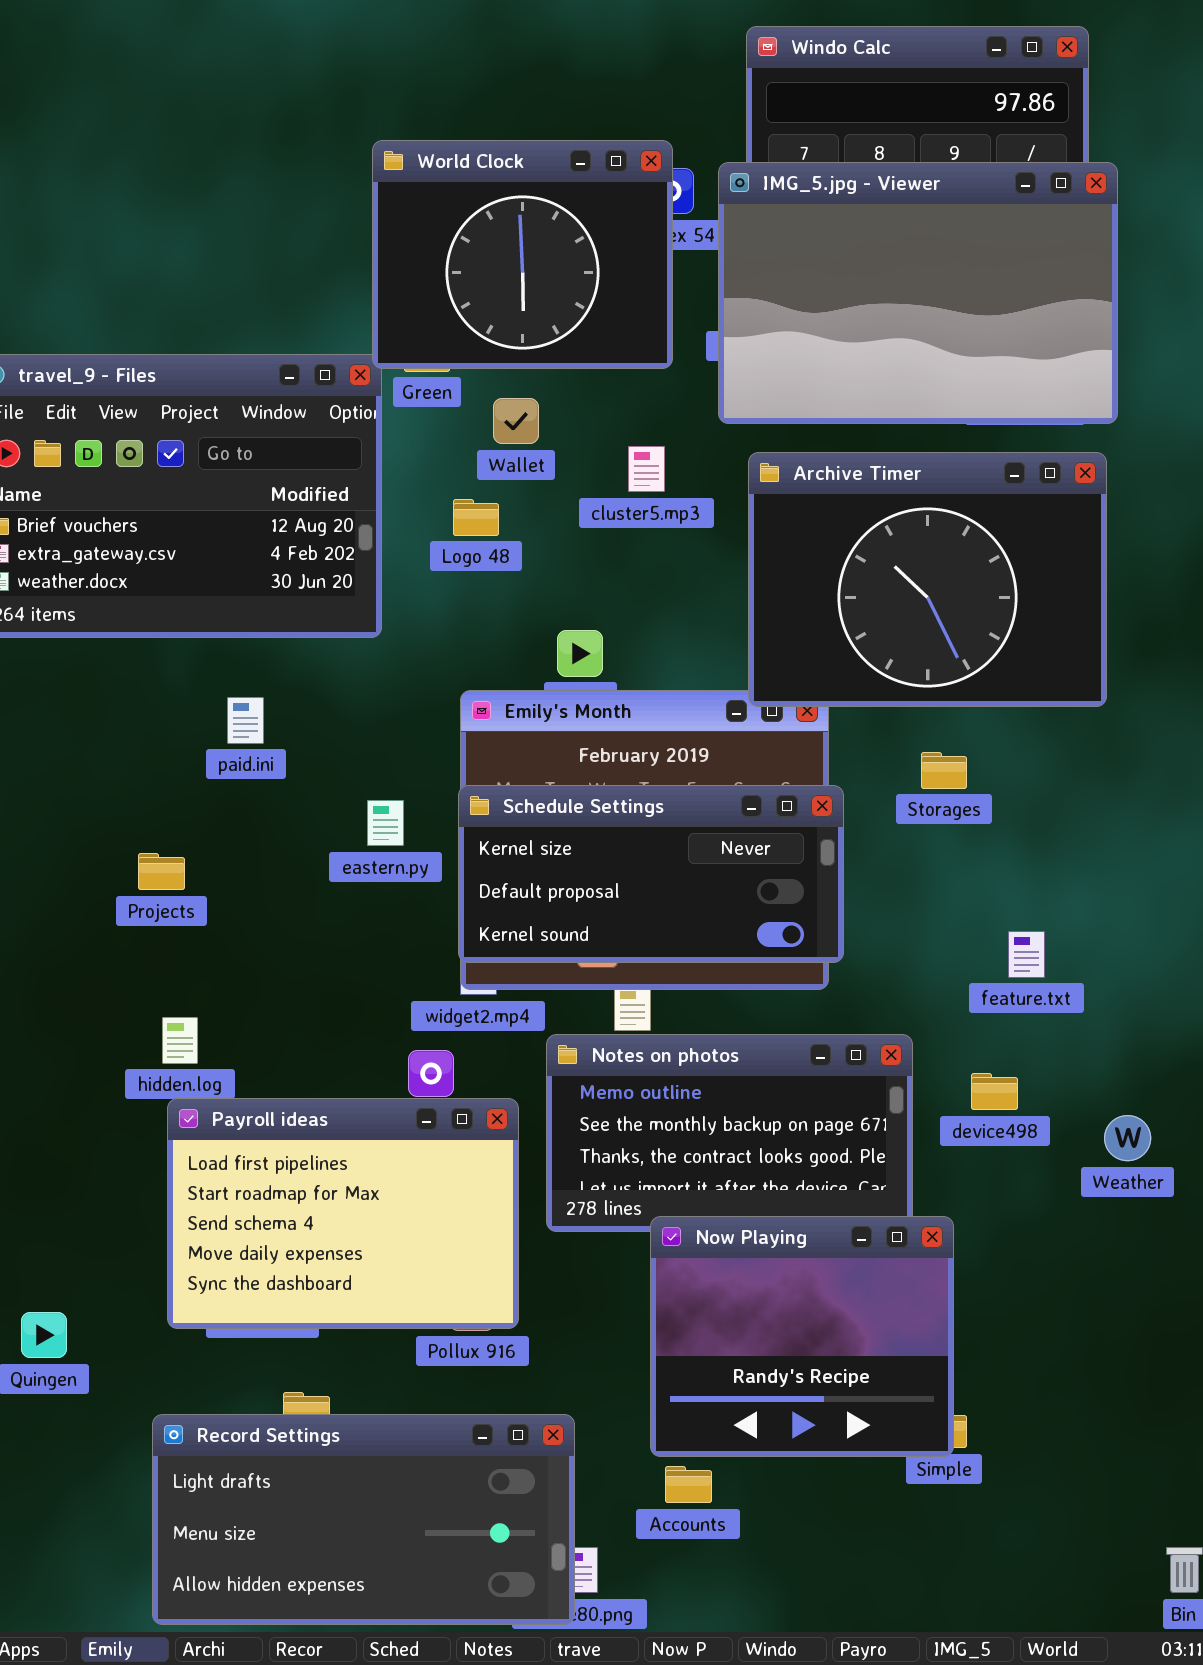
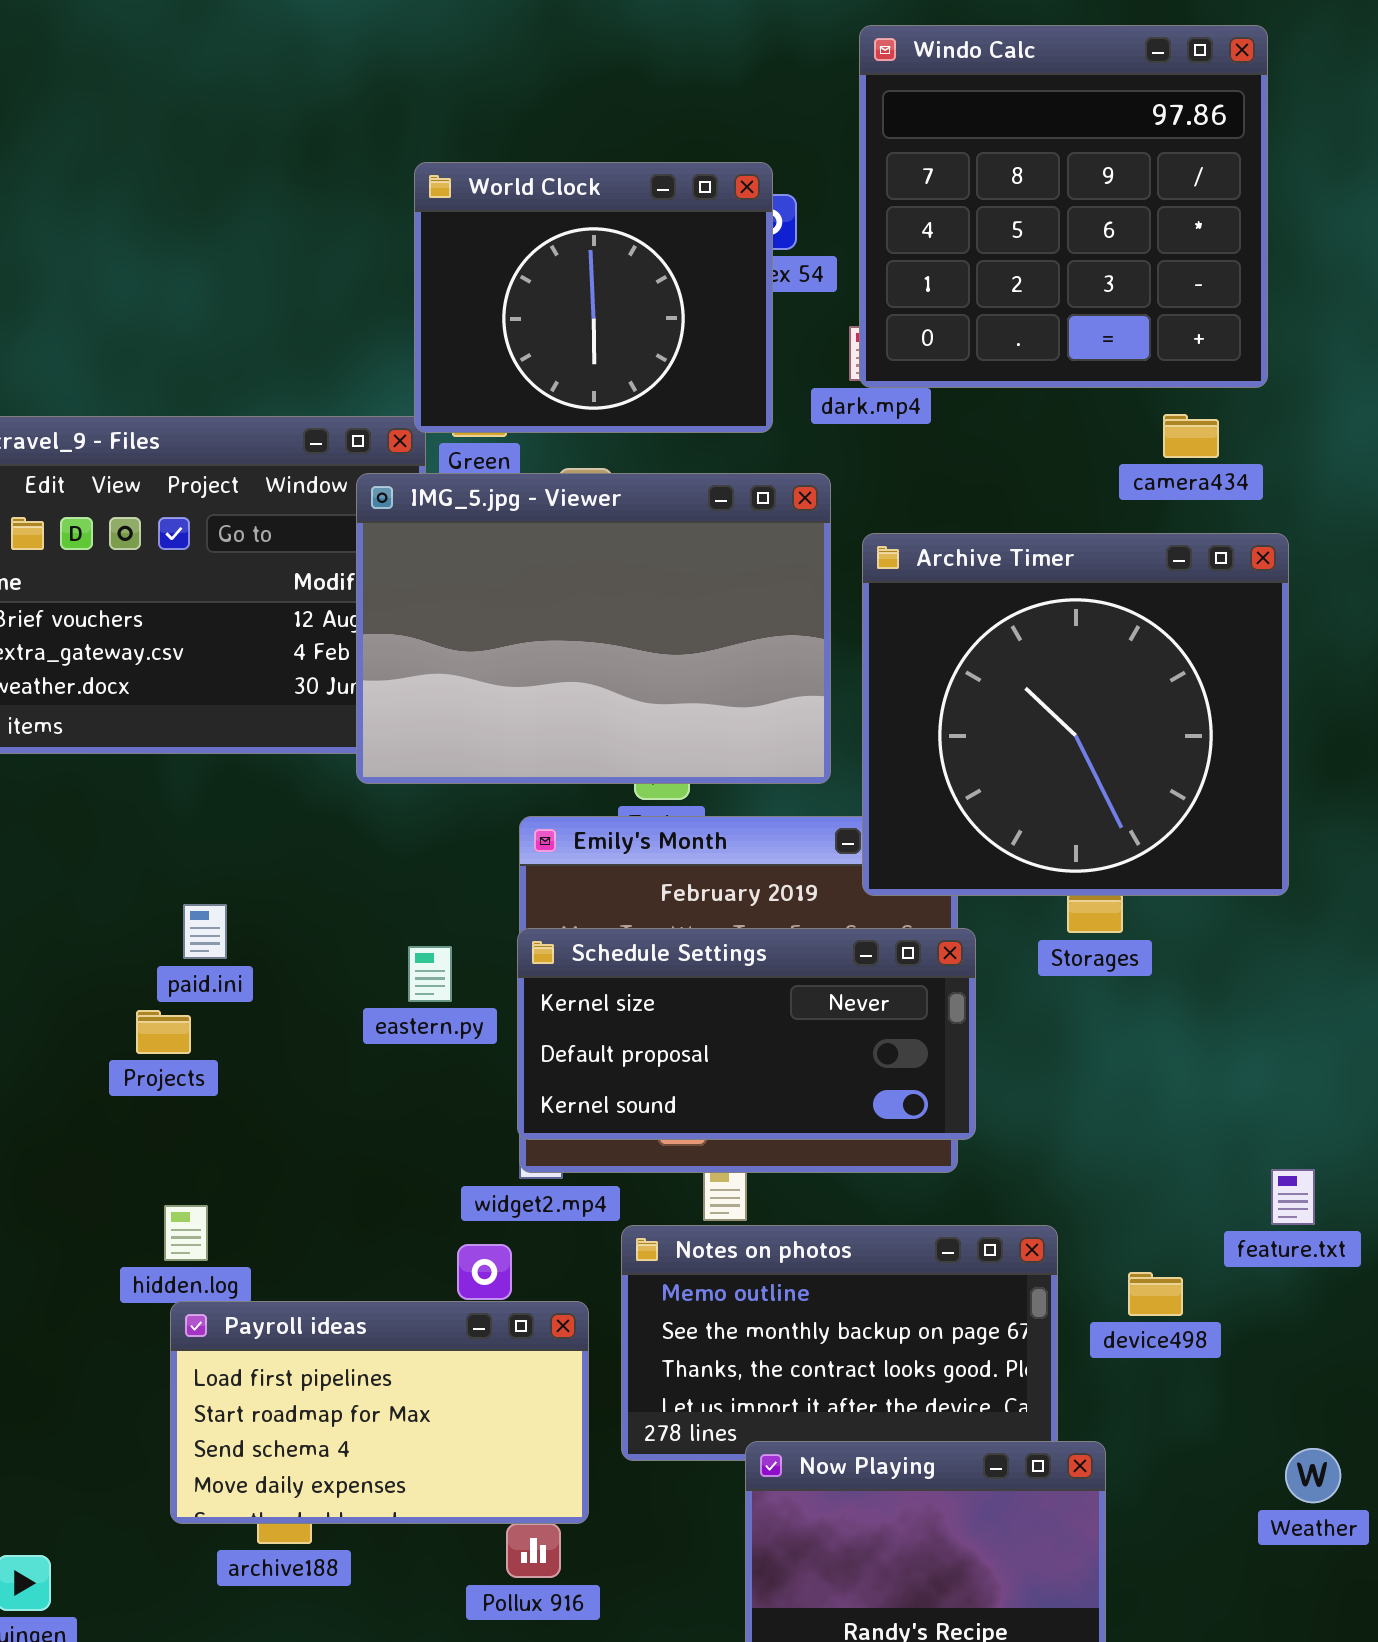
IMG_5.jpg - Viewer: [718,162,1118,424] -> [356,473,831,784], moved
Archive Timer: [748,452,1107,707] -> [862,533,1289,896], resized
paid.ini: [227,697,264,744] -> [183,904,227,959], moved
feature.txt: [1008,931,1045,978] -> [1271,1169,1315,1225], moved
Payroll ideas: [167,1098,519,1329] -> [170,1301,589,1524], resized
Weather: [1104,1115,1151,1161] -> [1285,1448,1341,1503], moved

